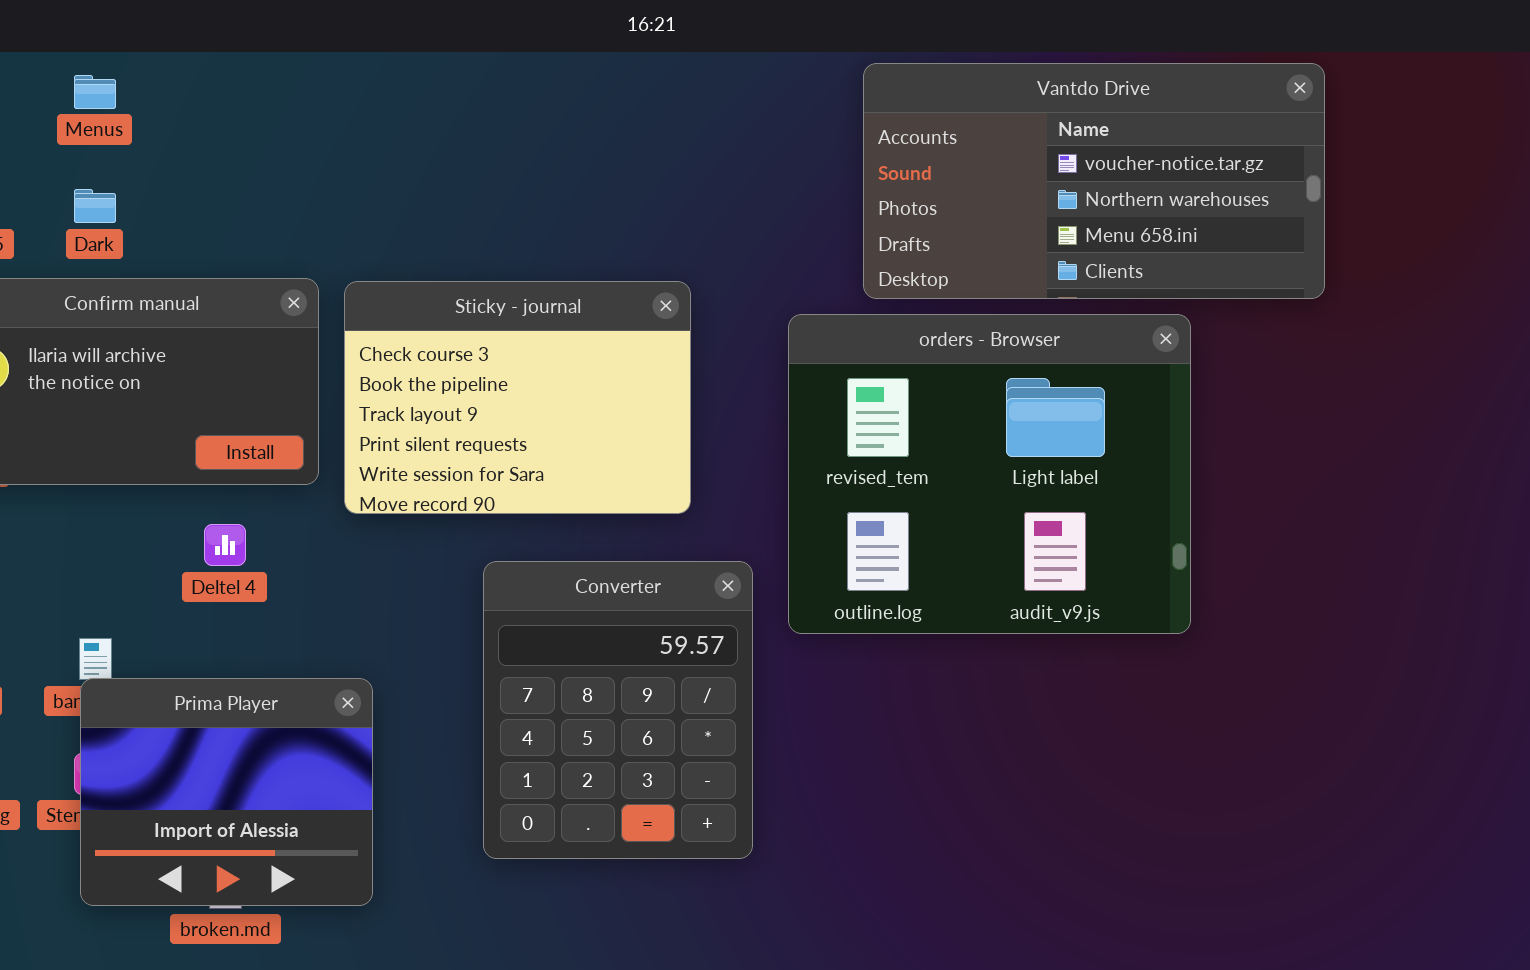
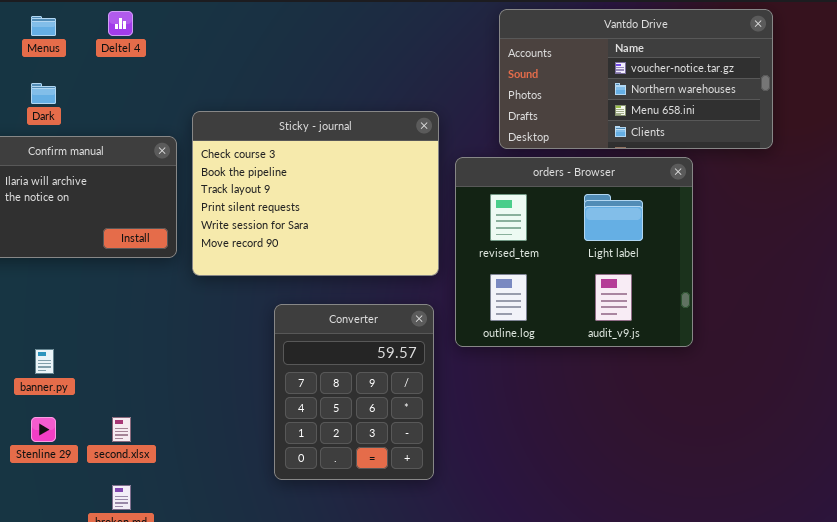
Sticky - journal: [344,281,691,514] -> [192,111,439,276], resized
Deltel 4: [204,524,246,566] -> [108,11,133,36], moved
Prima Player: [80,678,373,906] -> none, closed

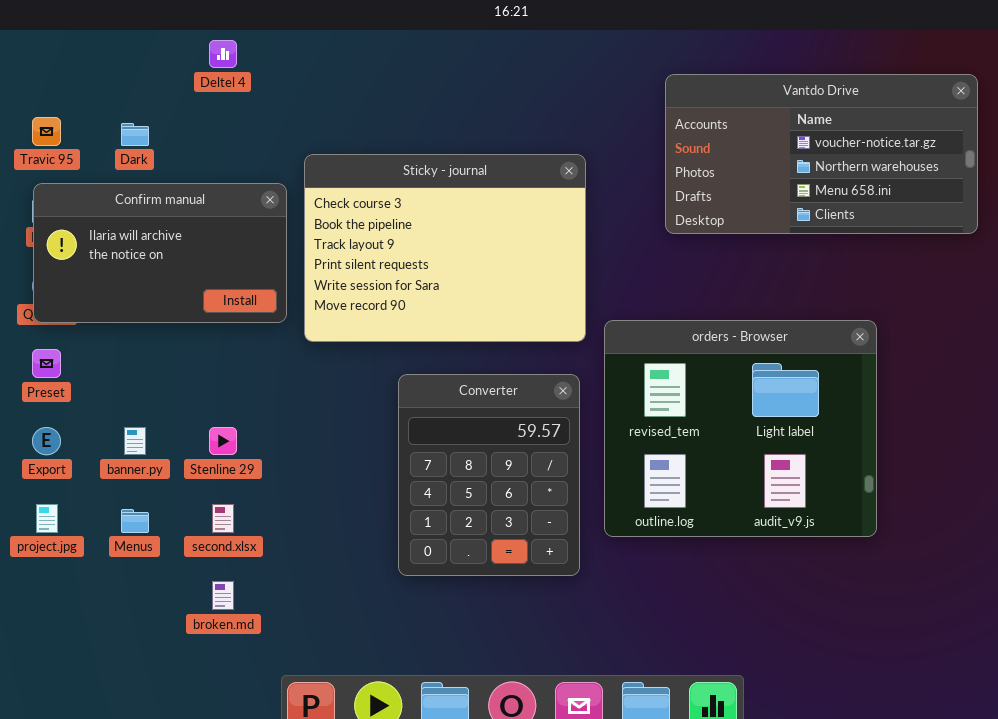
Vantdo Drive: [499,9,773,149] -> [665,74,978,234], moved
Menus: [31,16,56,36] -> [121,509,149,533], moved
orders - Browser: [455,157,693,347] -> [604,320,877,537], moved
Stenline 29: [31,417,56,442] -> [209,427,237,455], moved

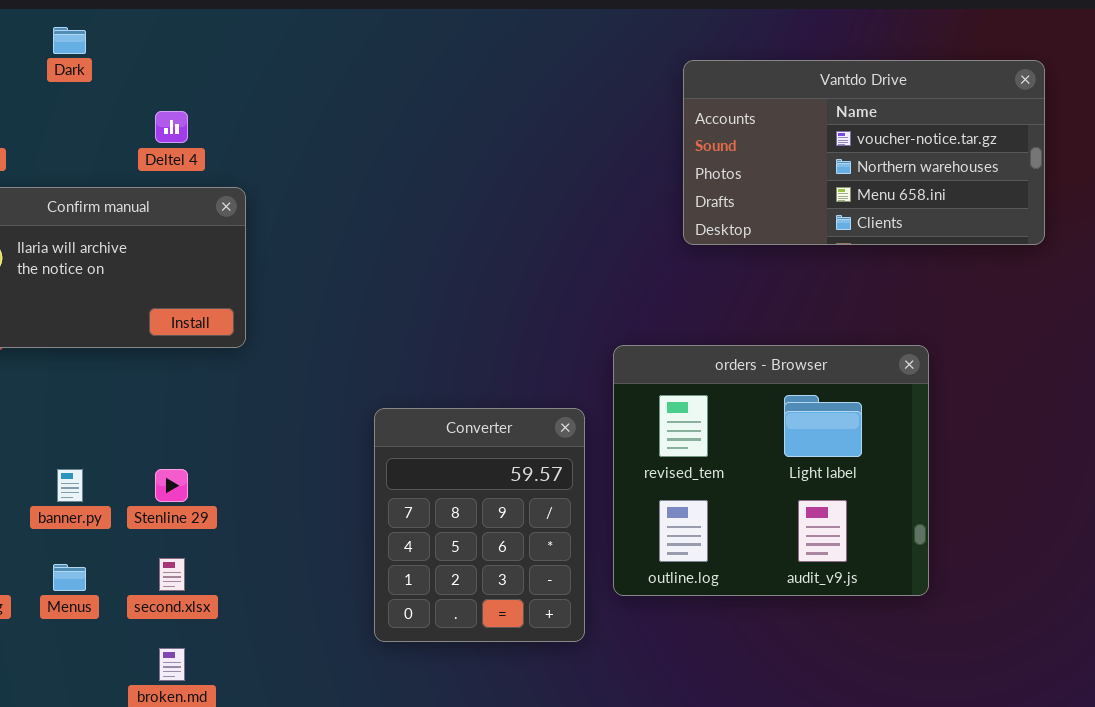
Deltel 4: [209,40,237,68] -> [155,111,188,143], moved
Dark: [121,123,149,146] -> [53,27,86,54], moved
Sticky - journal: [304,154,586,342] -> none, closed

